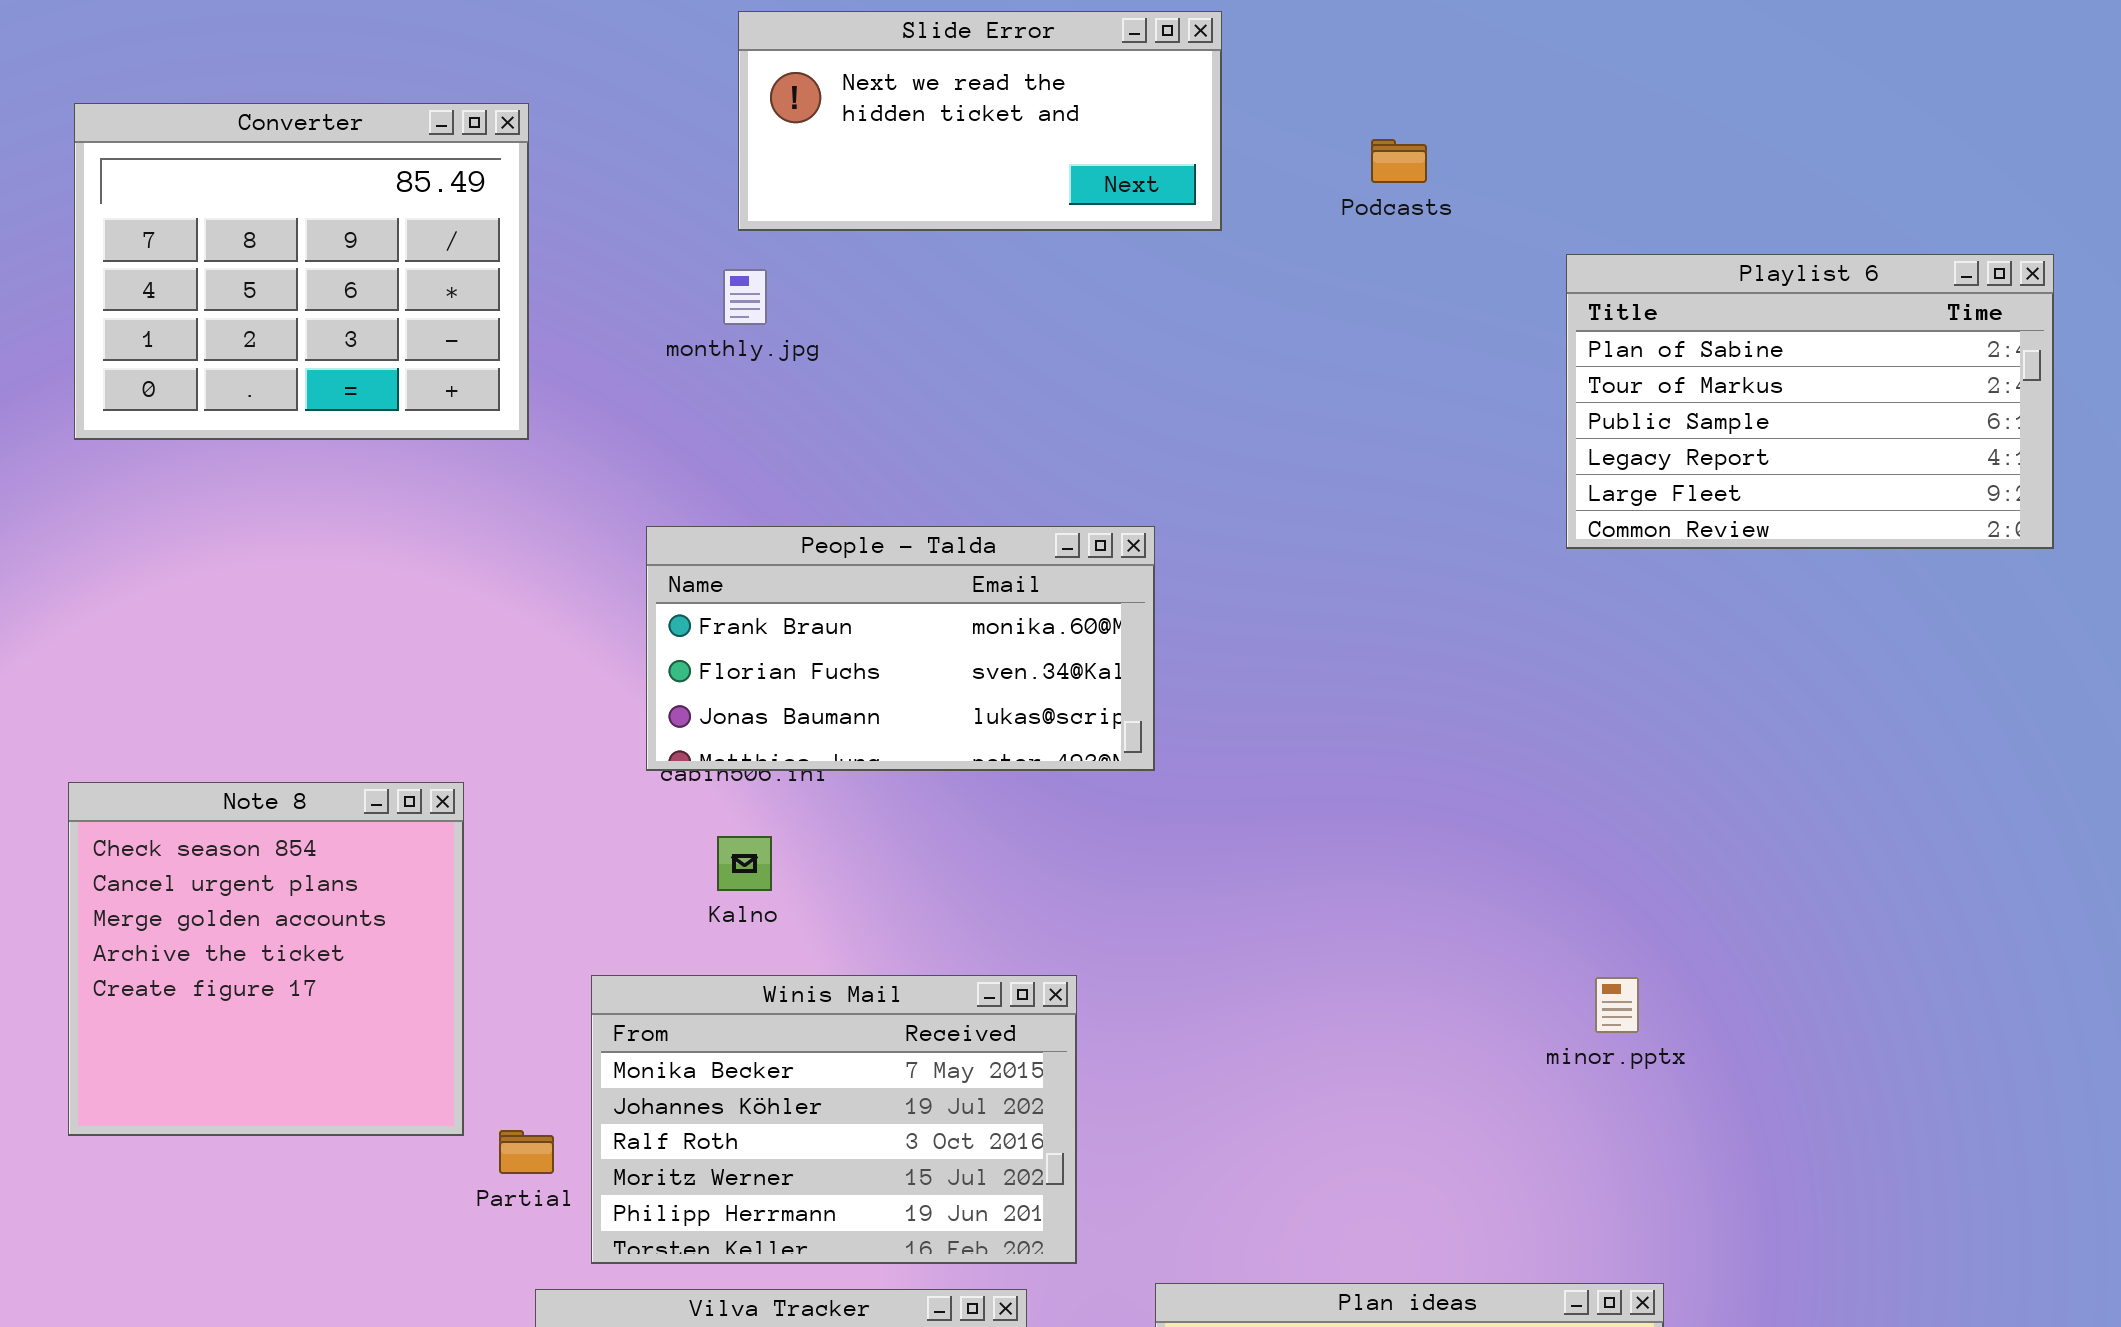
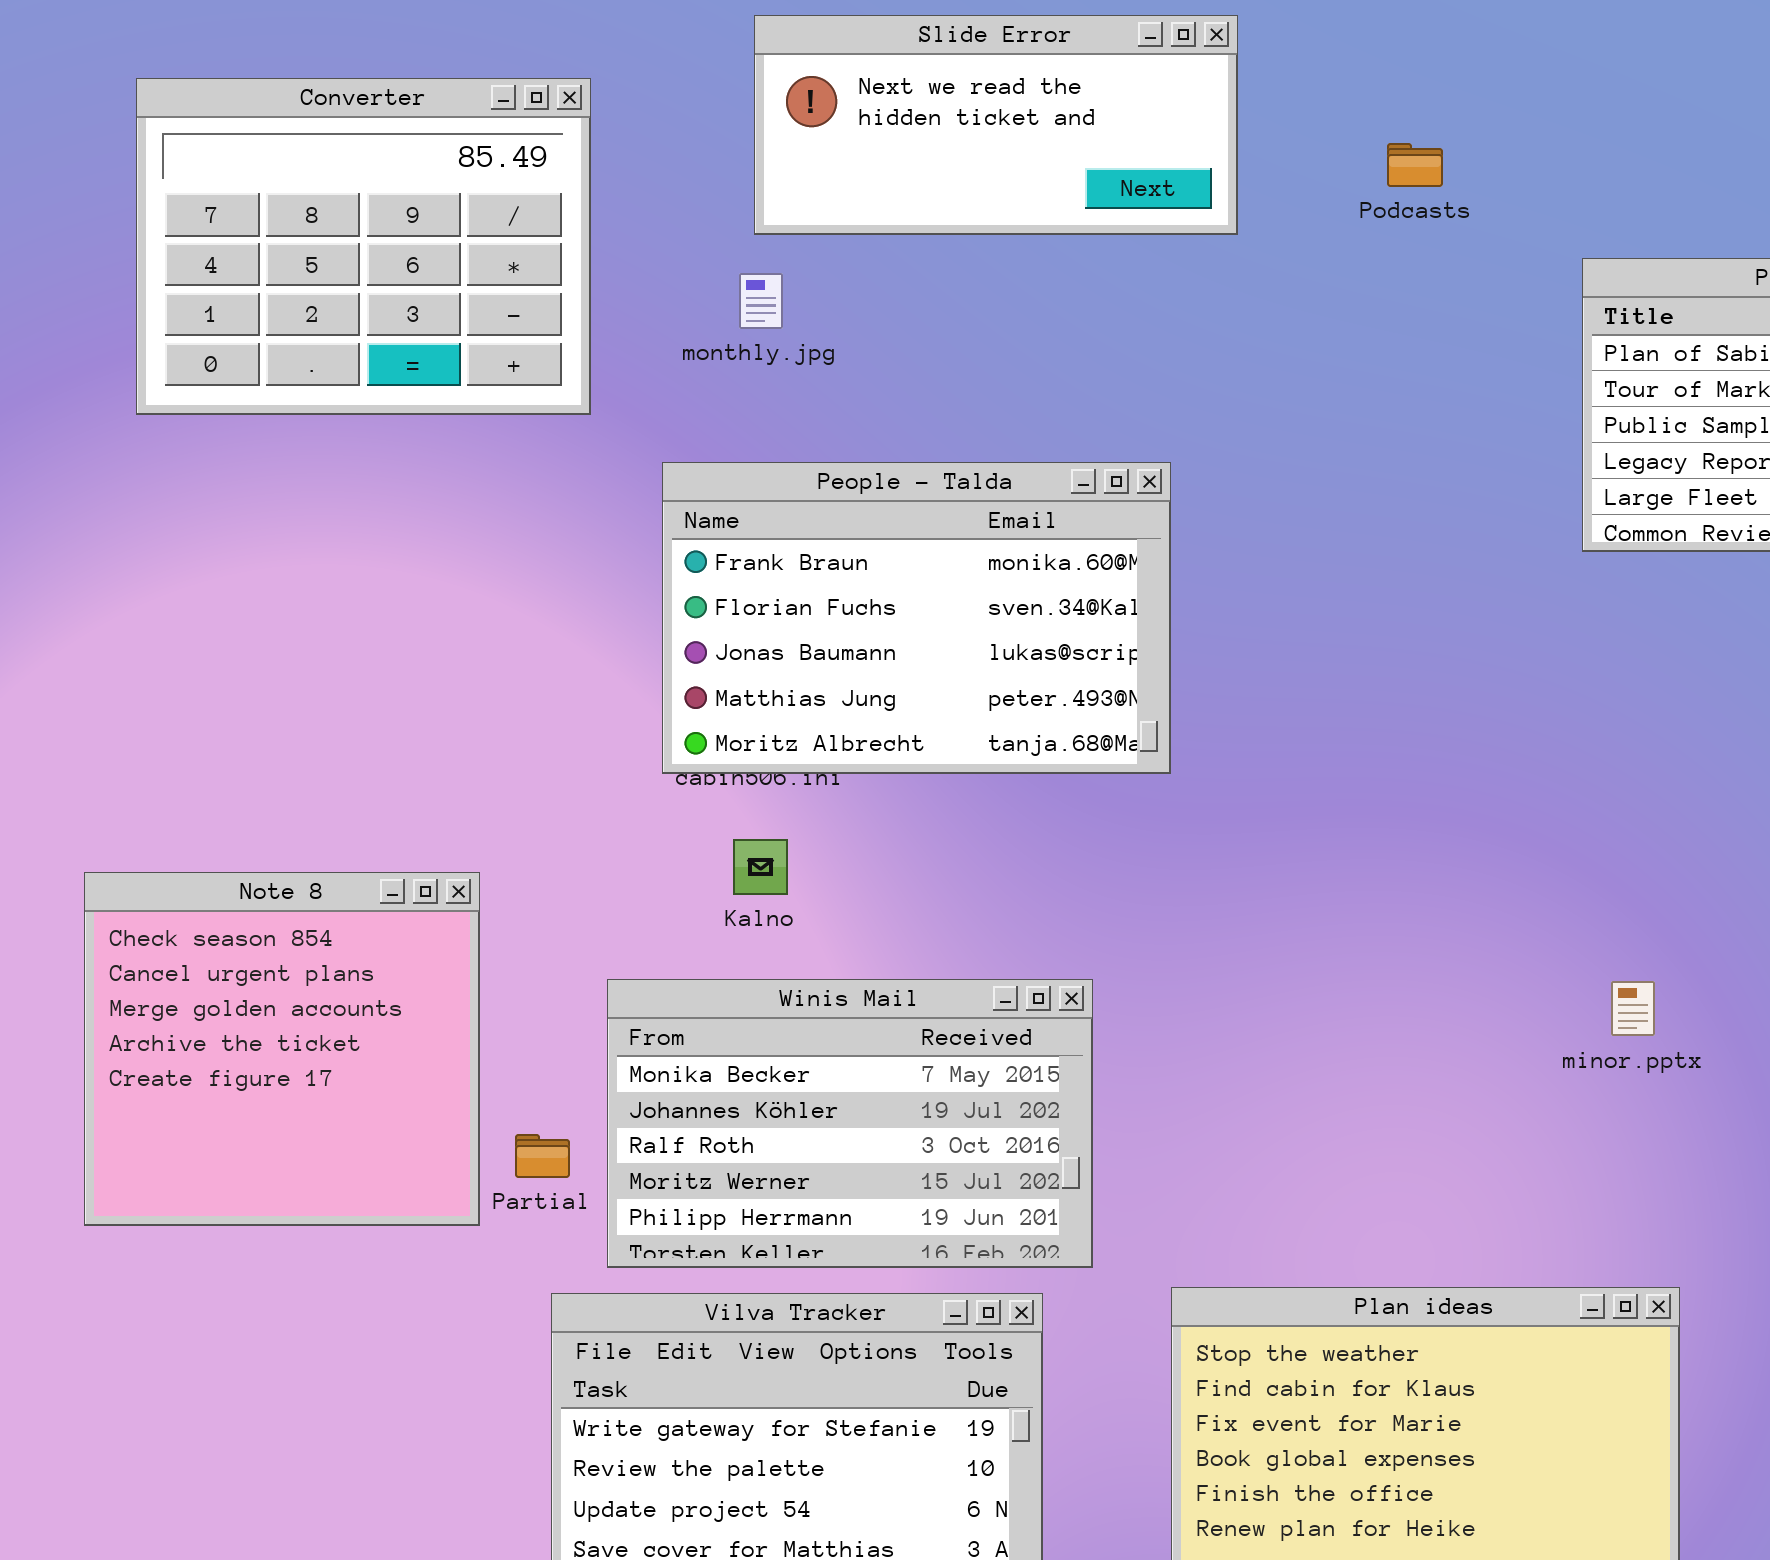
Converter: [74,103,529,440] -> [136,78,591,415], moved
People - Talda: [646,526,1155,771] -> [662,462,1171,774], resized
Note 8: [68,782,464,1136] -> [84,872,480,1226], moved

